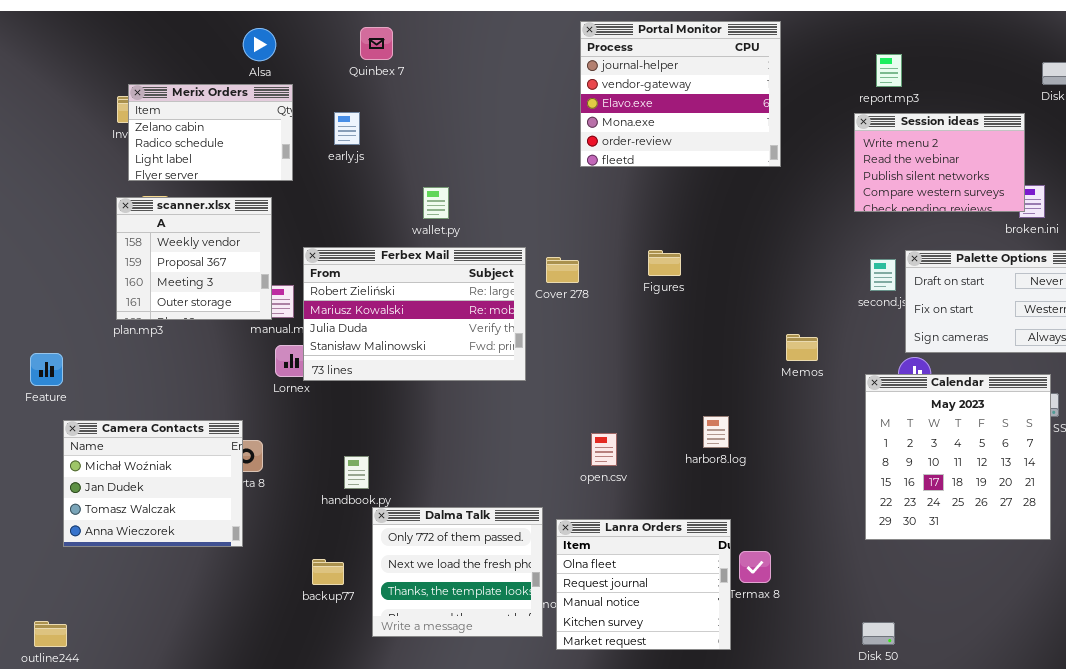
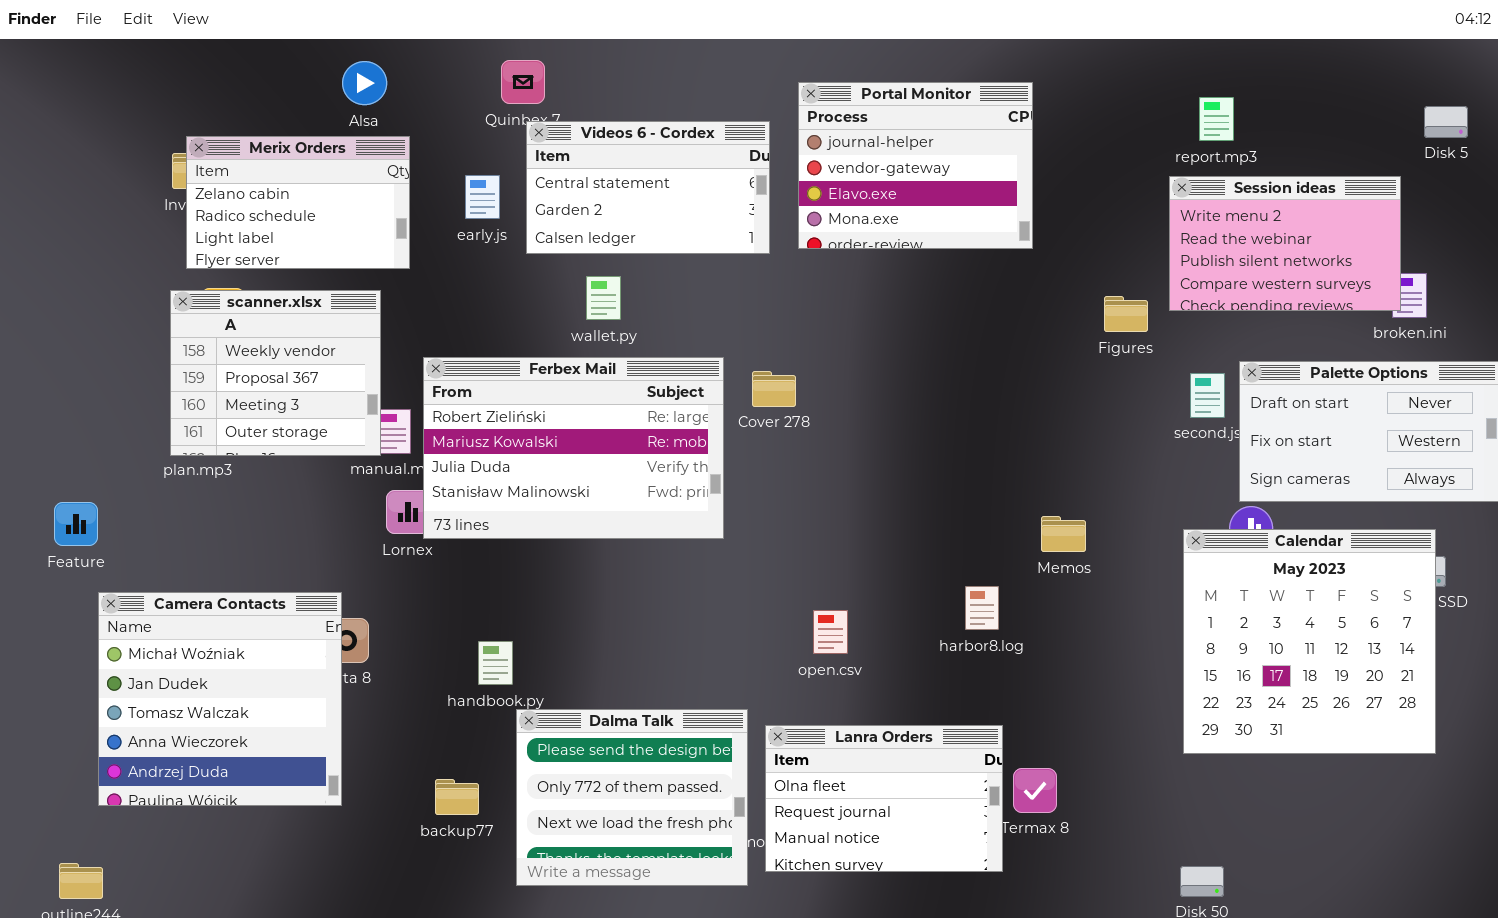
Portal Monitor: [580,21,781,167] -> [798,82,1033,249], resized
Videos 6 - Cordex: none -> [526,121,770,254], opened
Figures: [648,250,681,276] -> [1104,296,1148,332], moved
Memos: [786,334,818,361] -> [1041,516,1086,552], moved
Camera Contacts: [63,420,243,547] -> [98,592,342,806], resized
Dalma Talk: [372,507,543,637] -> [516,709,748,886], scrolled up 1 row
Lanra Orders: [556,519,731,650] -> [765,725,1003,872], resized

